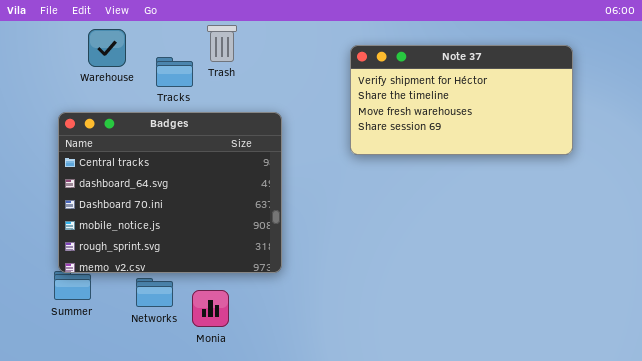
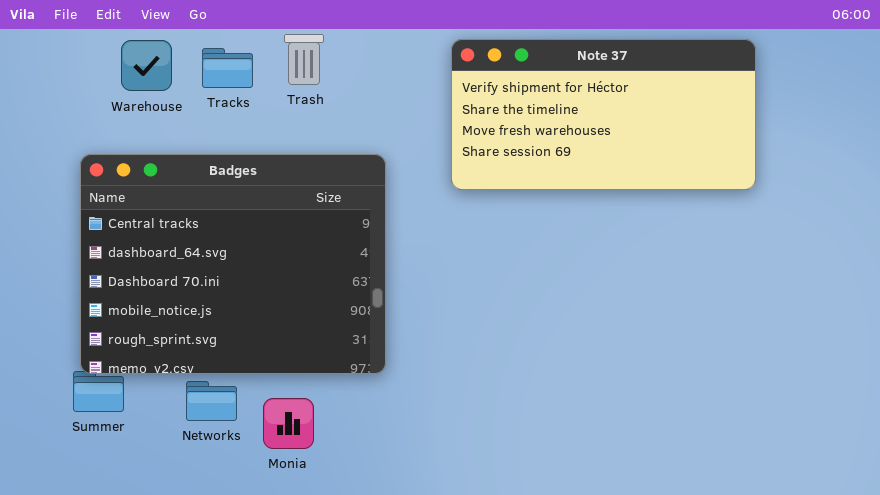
Note 37: [350,45,573,155] -> [451,39,756,190], moved
Tracks: [156,57,193,87] -> [202,48,253,88], moved

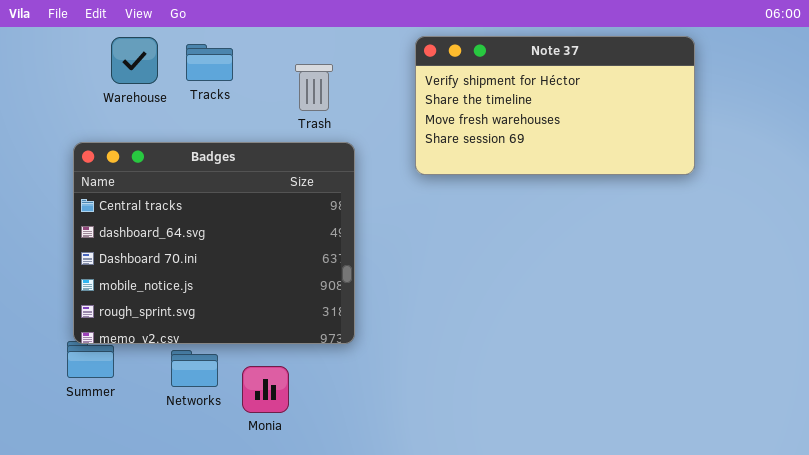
Trash: [284,34,324,85] -> [295,64,333,111], moved

